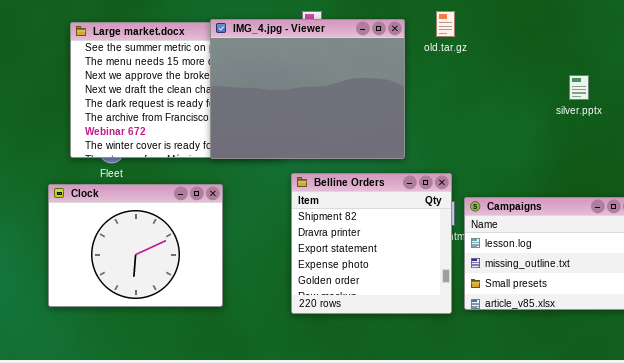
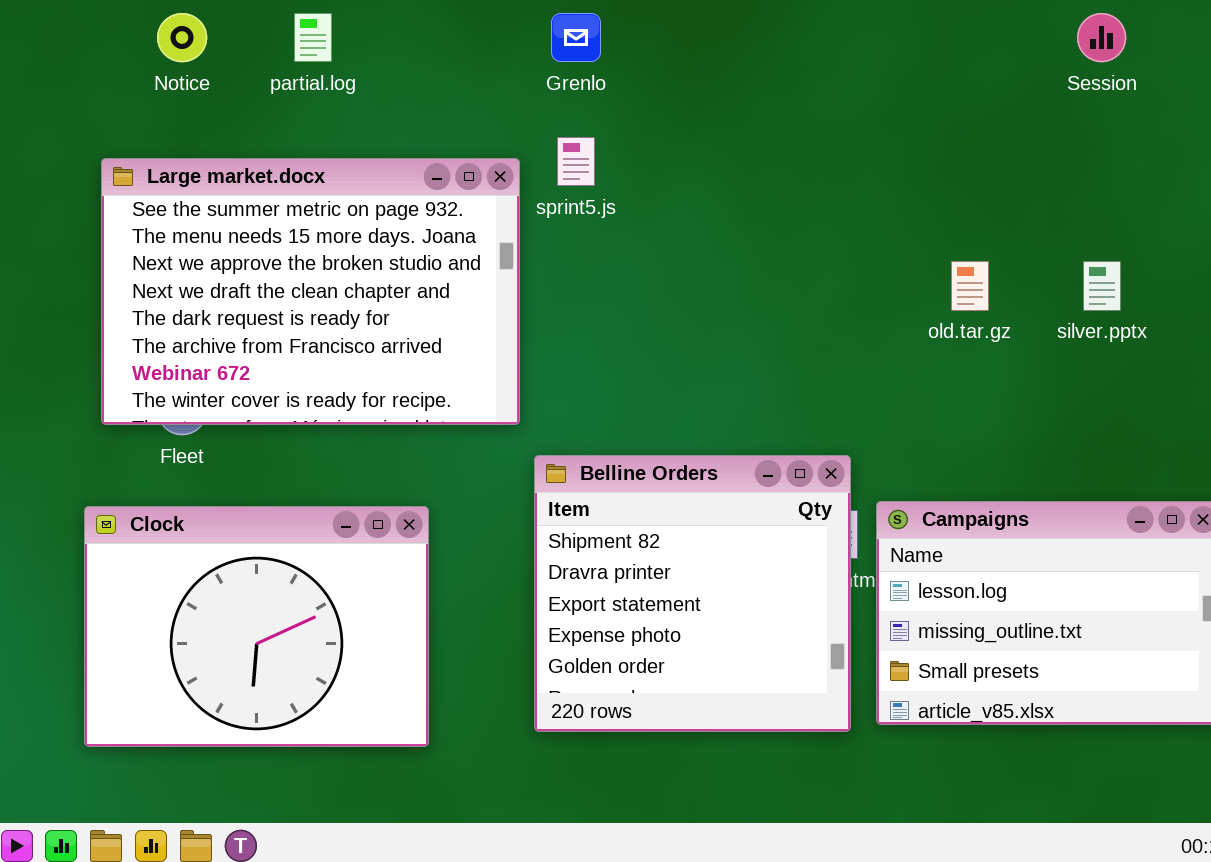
old.tar.gz: [436,11,455,37] -> [951,261,989,311], moved
IMG_4.jpg - Viewer: [210,19,405,159] -> none, closed
Clock: [48,184,223,307] -> [84,506,429,747], moved

